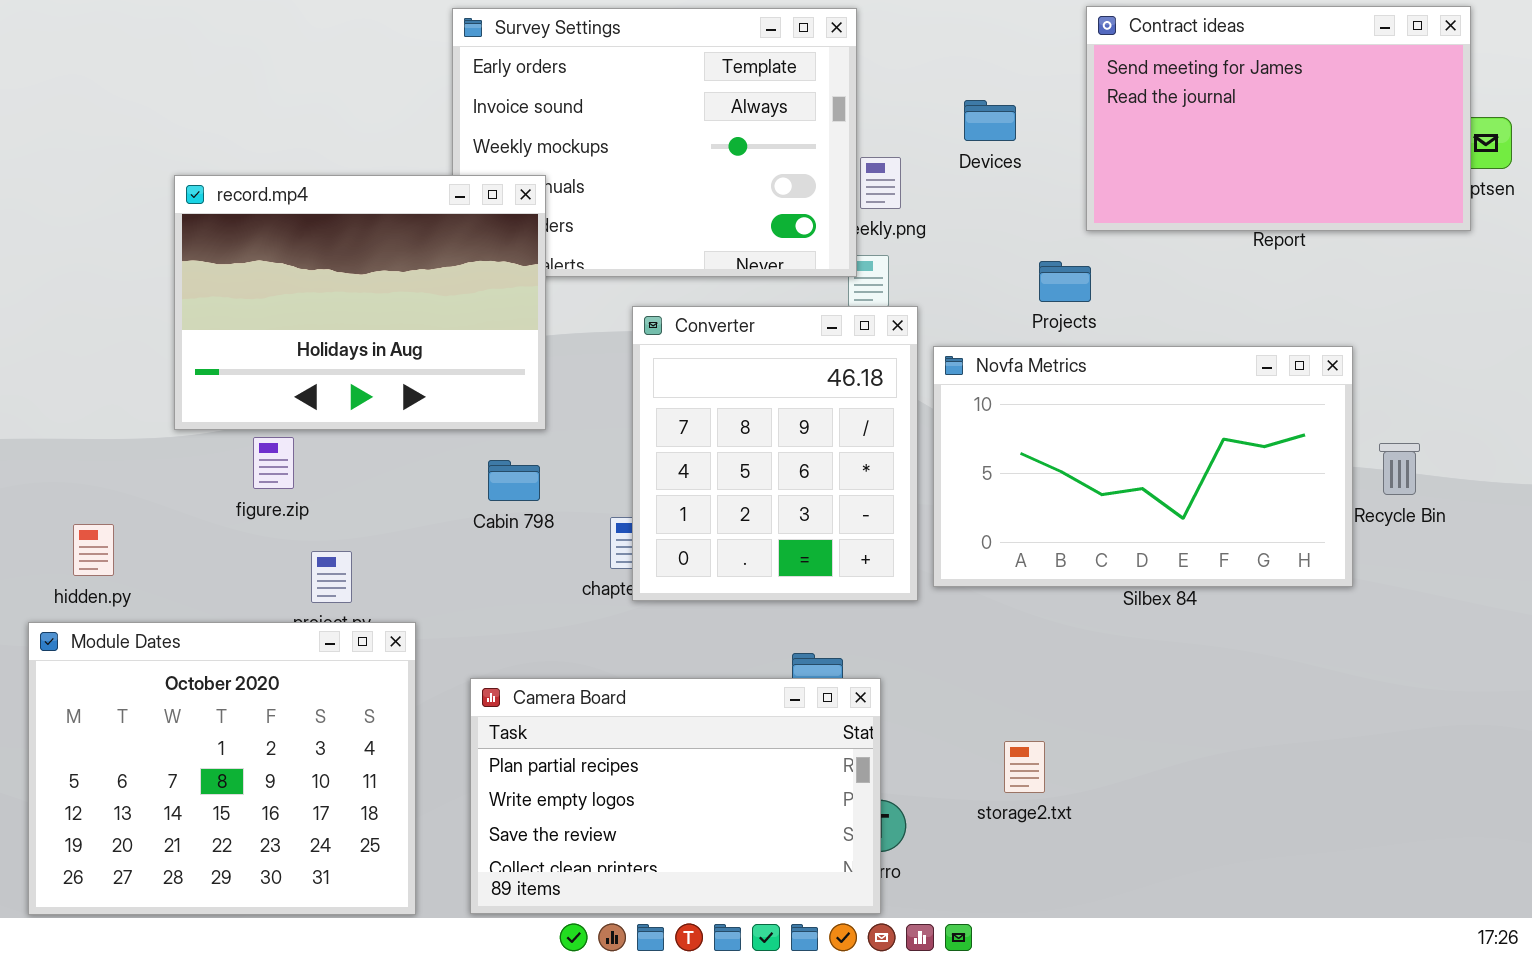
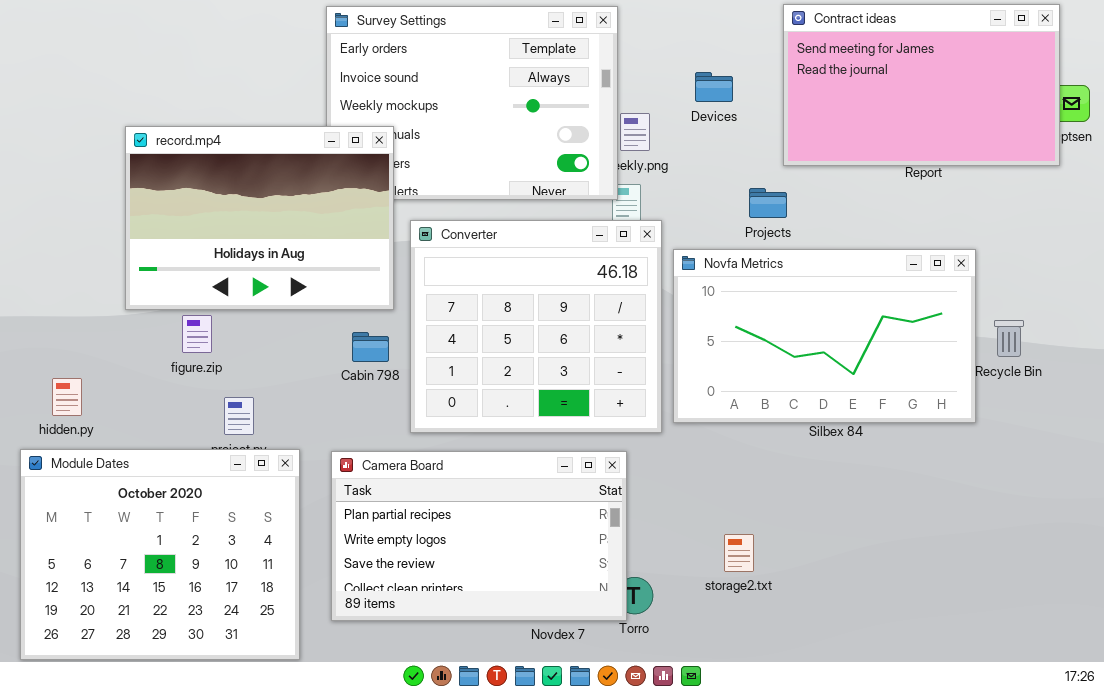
Converter: [632,306,918,601] -> [410,220,662,433], resized
Camera Board: [470,678,881,914] -> [331,451,627,621], moved

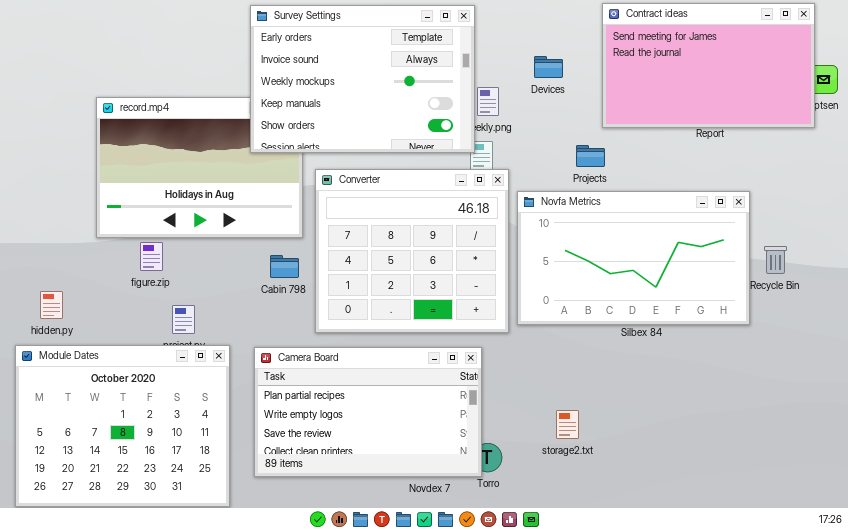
Survey Settings: [326,6,618,200] -> [250,5,475,153], raised

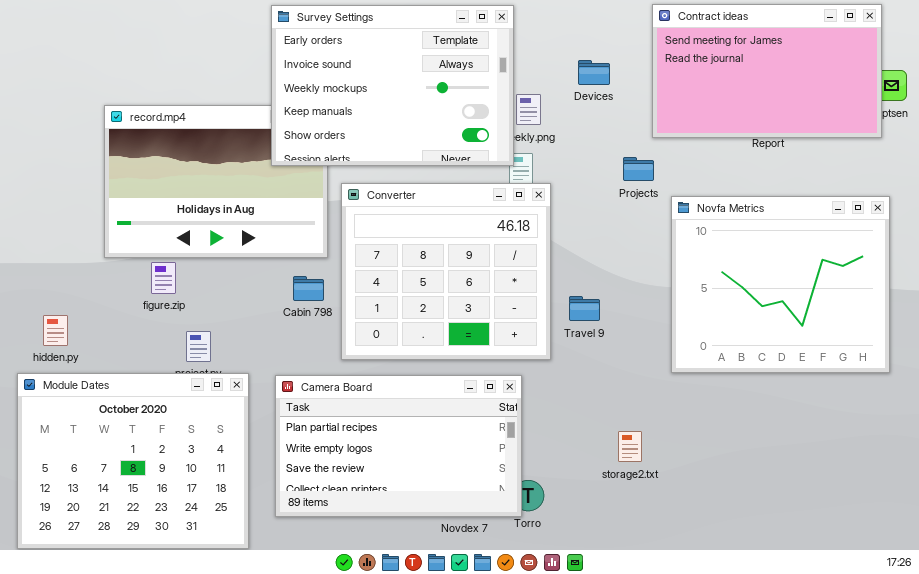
Novfa Metrics: [517,191,750,325] -> [671,196,890,373], moved, resized
storage2.txt: [556,410,579,439] -> [618,431,642,462], moved

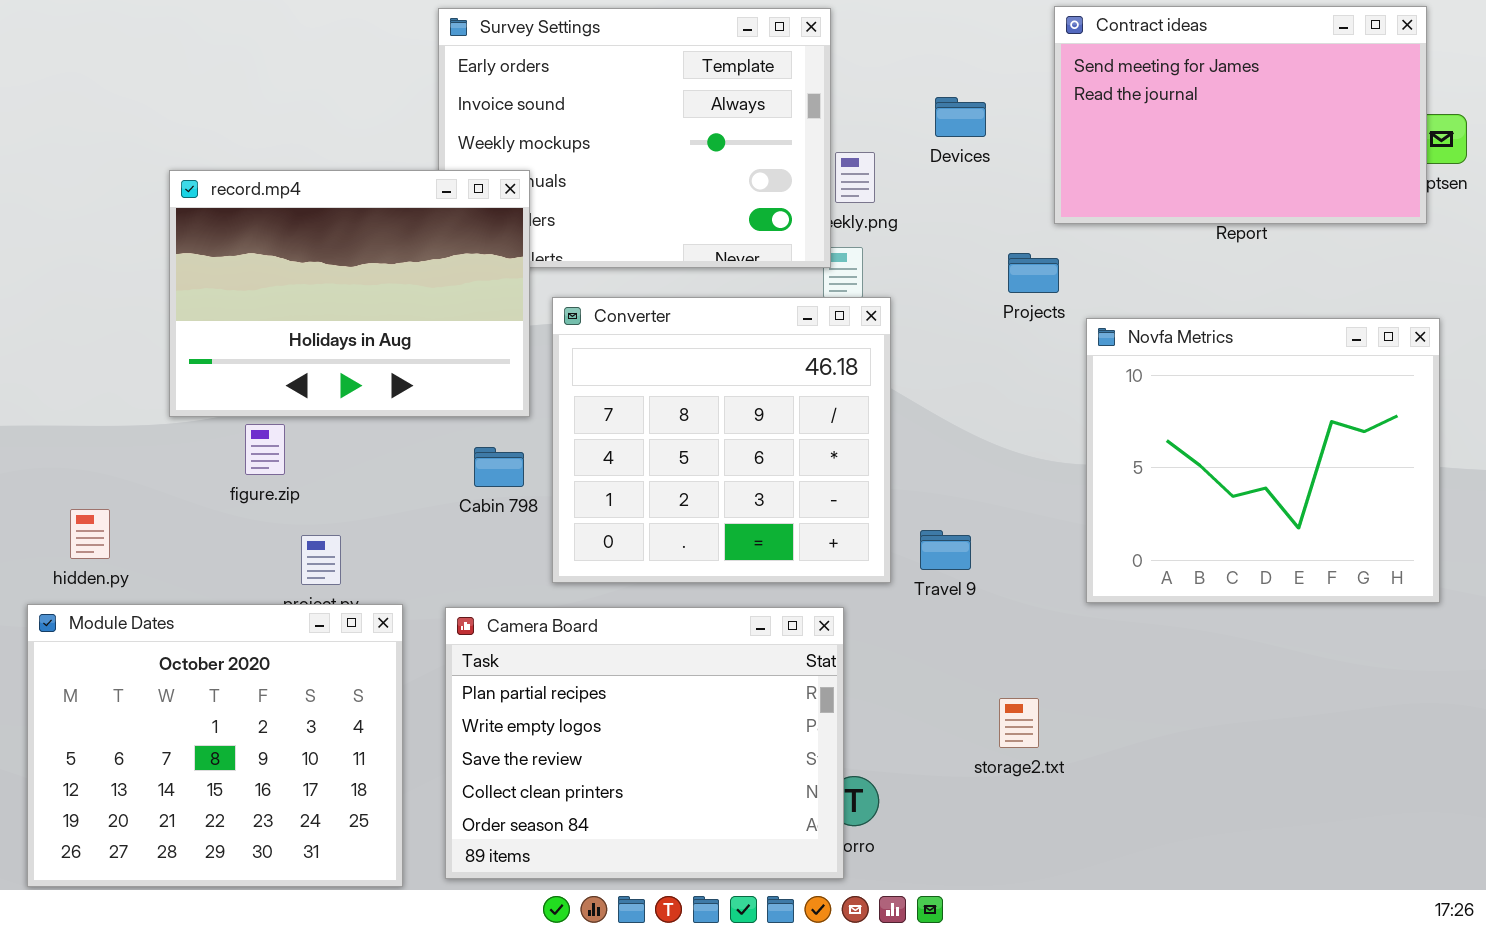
record.mp4: [104,105,328,258] -> [169,170,530,417], raised
Travel 9: [569,296,600,321] -> [920,530,971,570], moved
Camera Board: [275,375,522,517] -> [445,607,844,879], resized

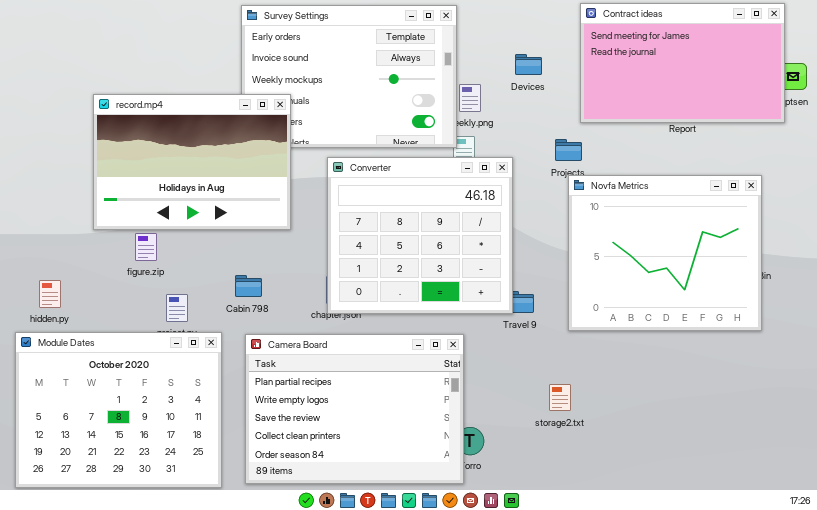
Converter: [552,297,891,583] -> [327,157,513,314], moved
Novfa Metrics: [1086,318,1440,603] -> [568,175,762,331], moved
Cabin 798: [474,447,524,487] -> [235,275,262,297], moved

